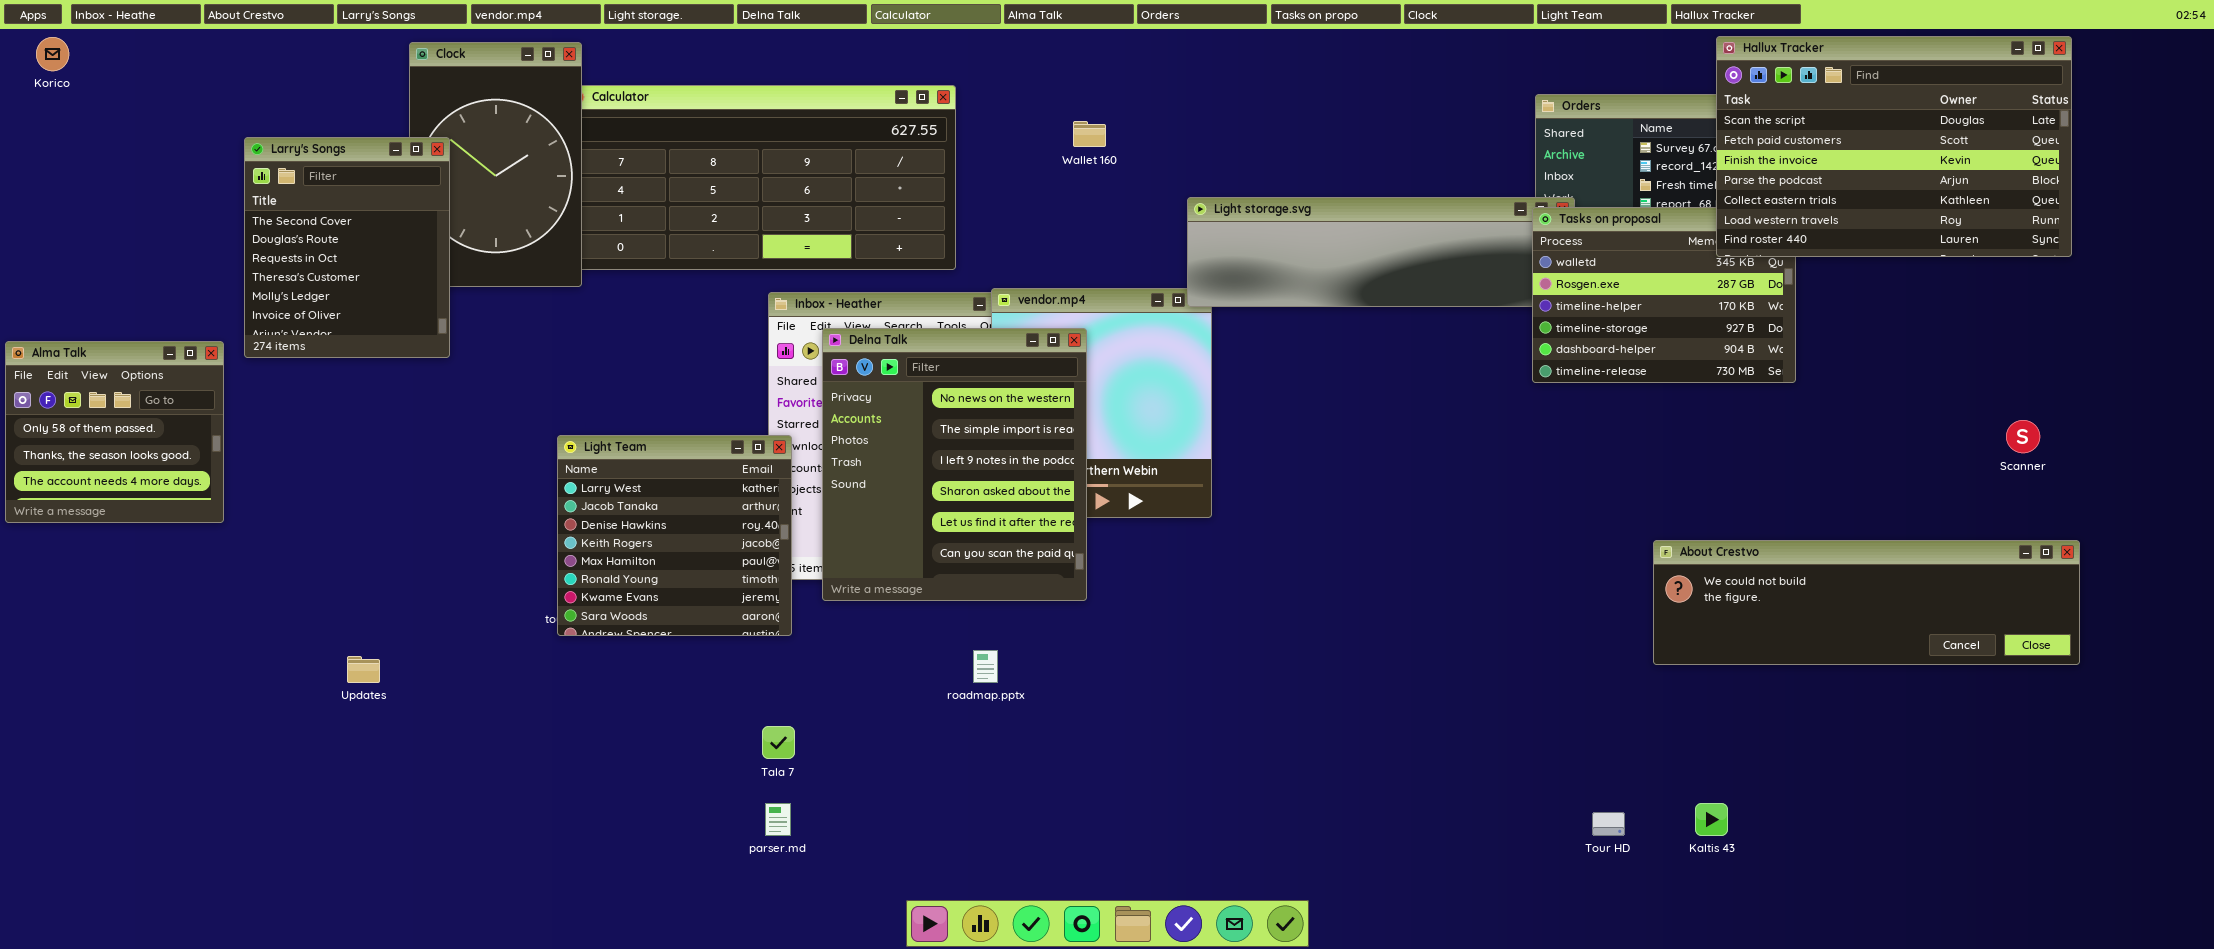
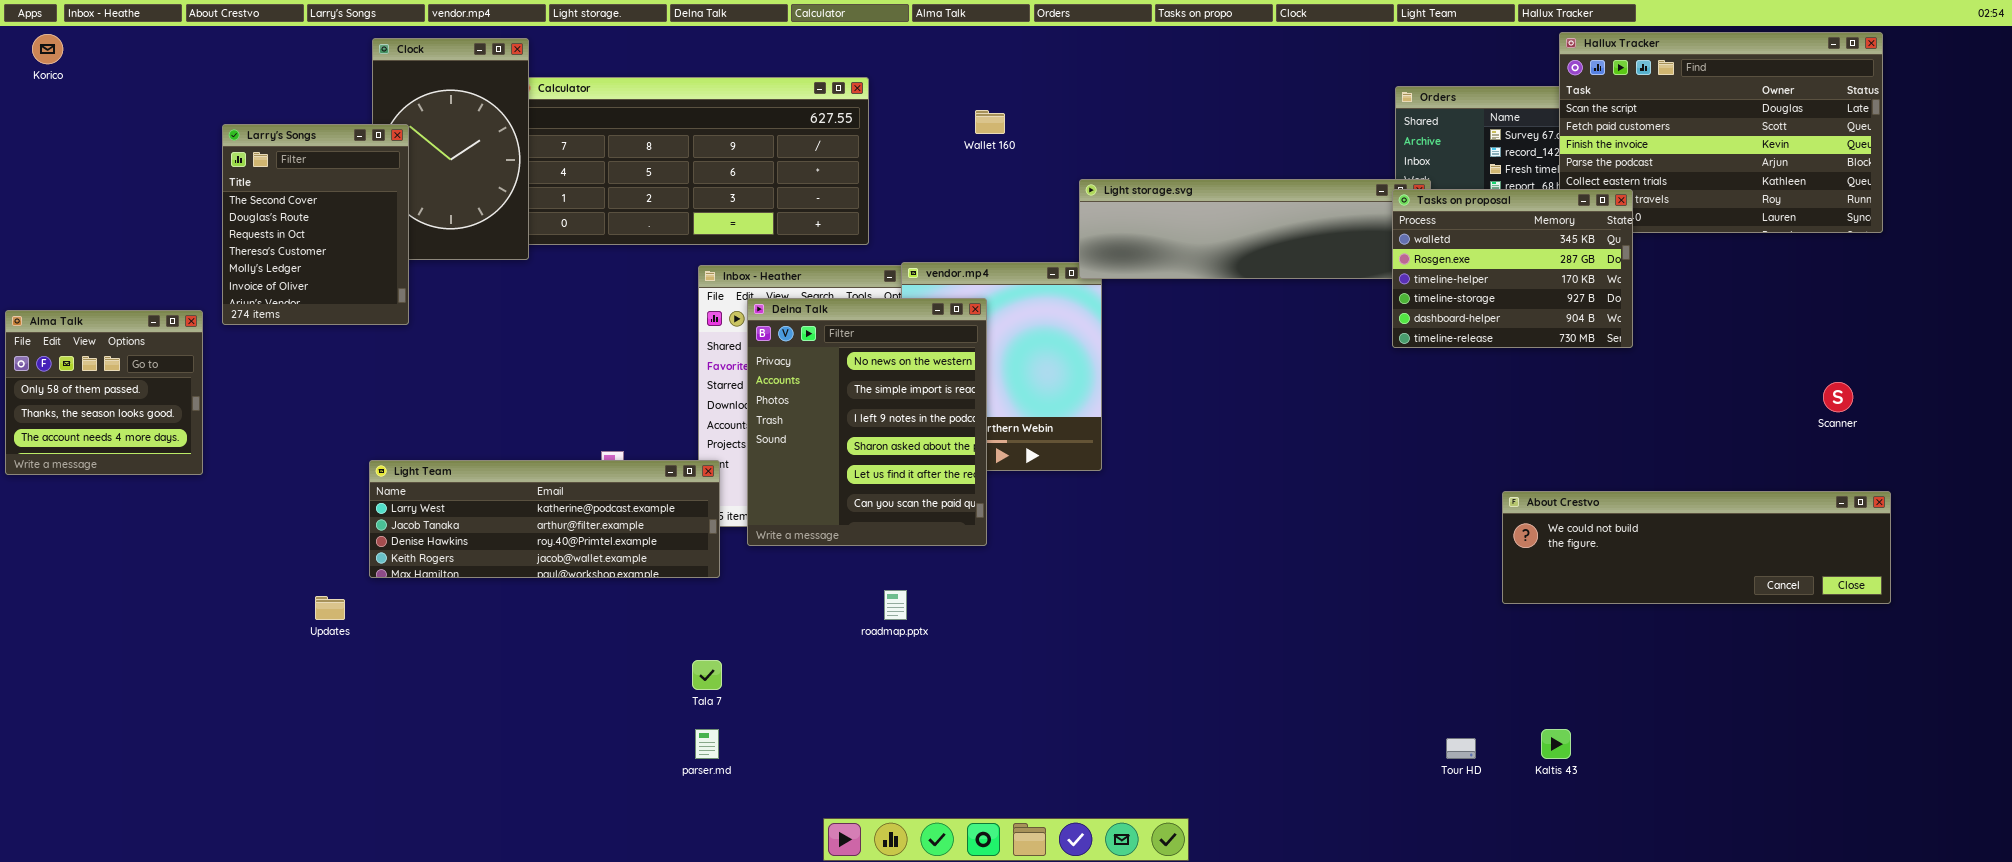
Tasks on proposal: [1532,207,1796,383] -> [1392,189,1633,348], raised
Light Team: [557,435,792,636] -> [369,460,720,578], resized

